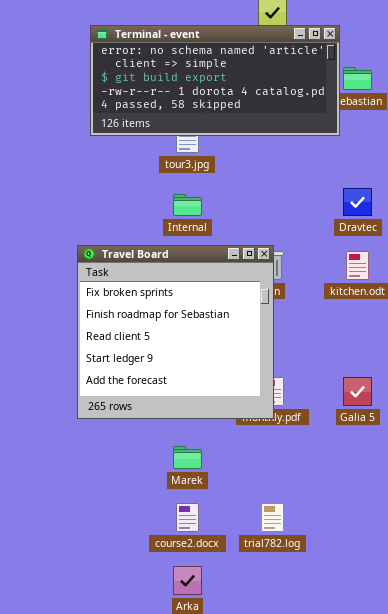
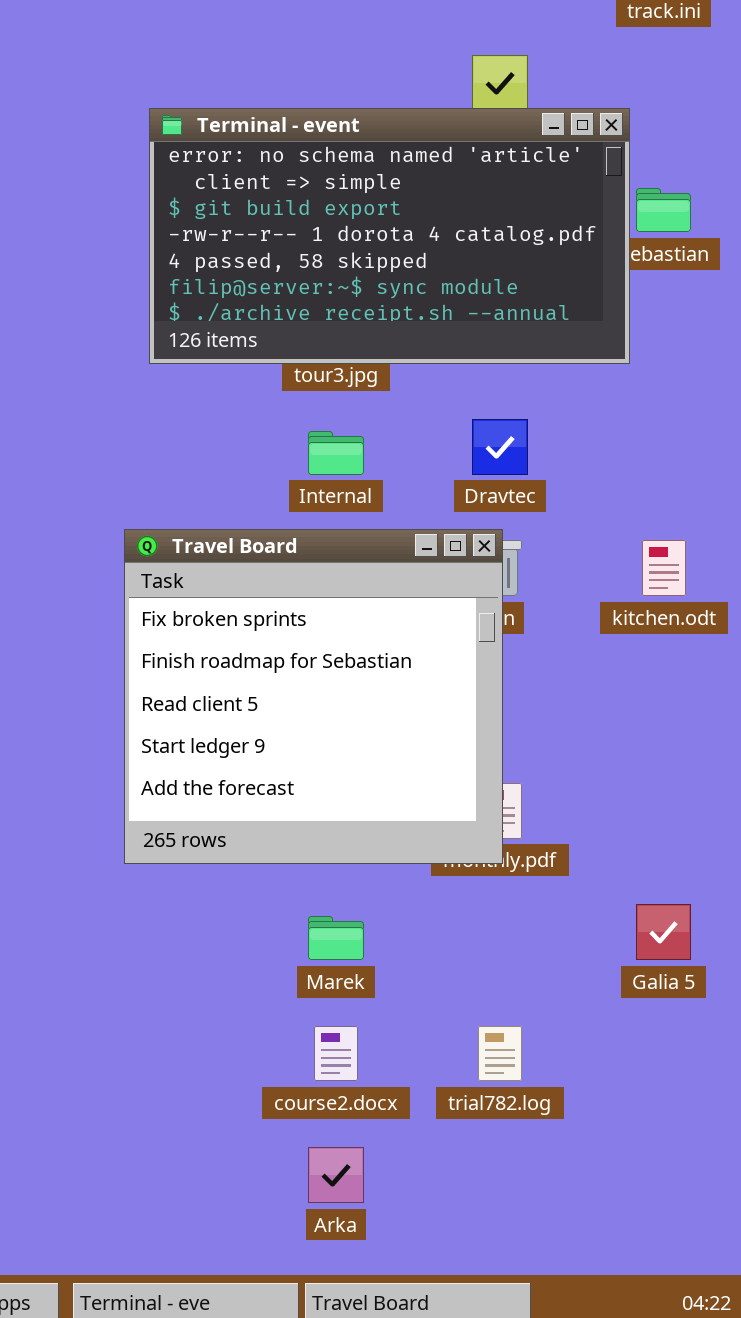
Terminal - event: [90,25,340,136] -> [149,108,630,364], resized
Dravtec: [343,188,372,216] -> [472,419,528,475], moved
Galia 5: [343,377,372,406] -> [636,904,691,960], moved

